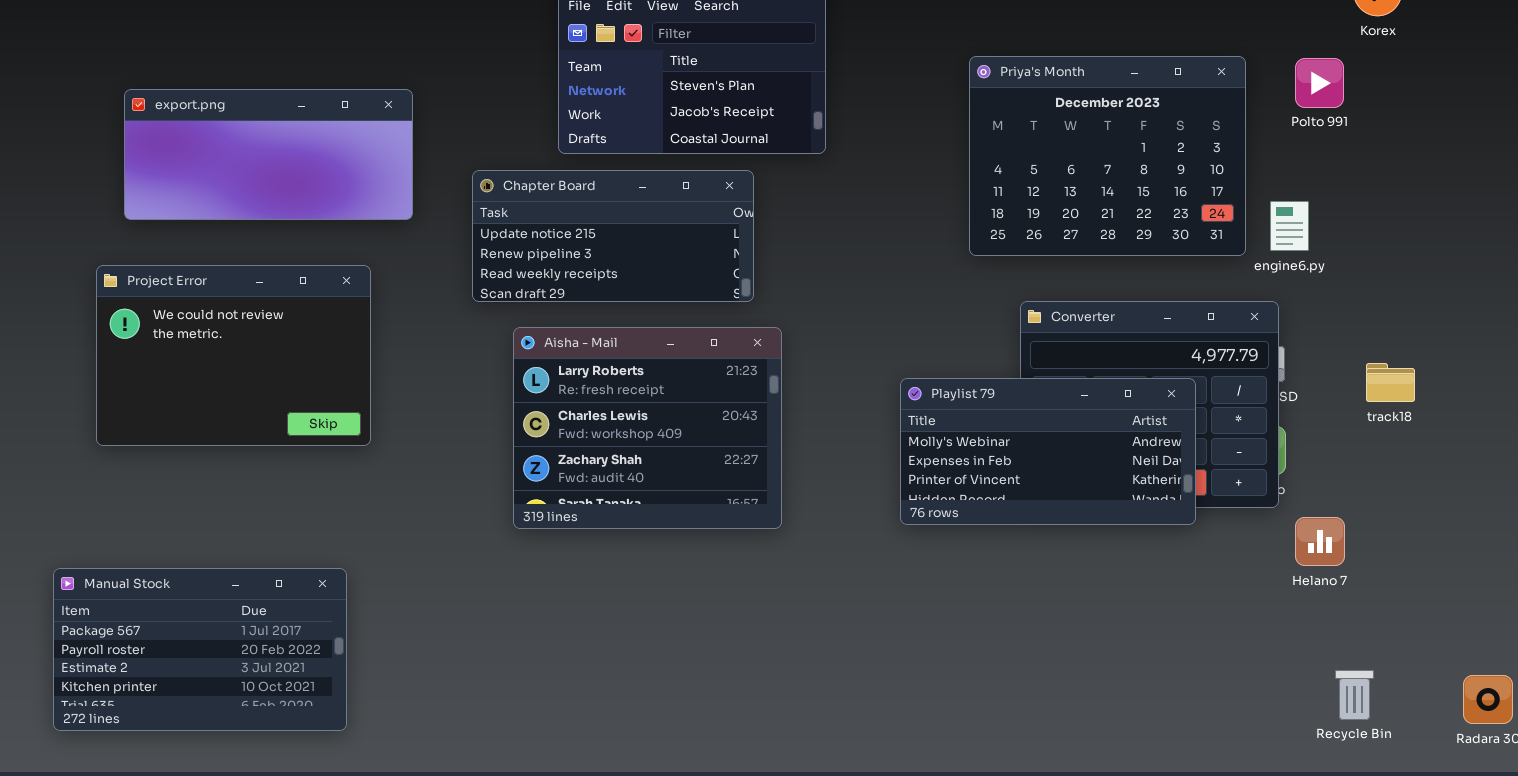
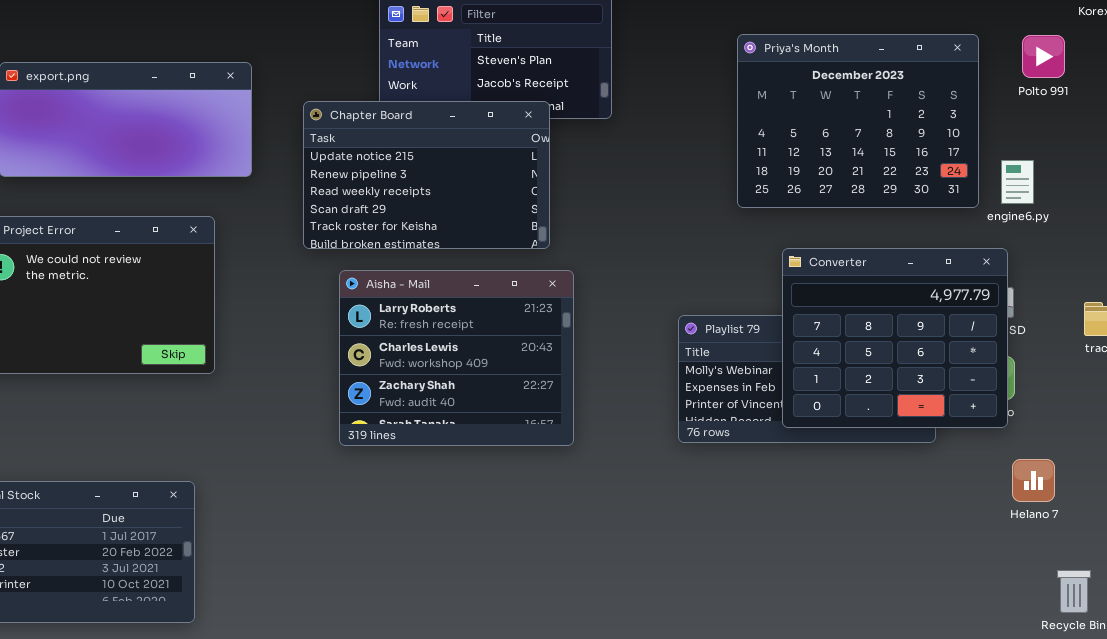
Chapter Board: [472,170,754,302] -> [303,101,550,249], resized
Converter: [1020,301,1279,508] -> [782,248,1008,428], raised
Helano 7: [1295,517,1345,566] -> [1012,459,1055,502], moved

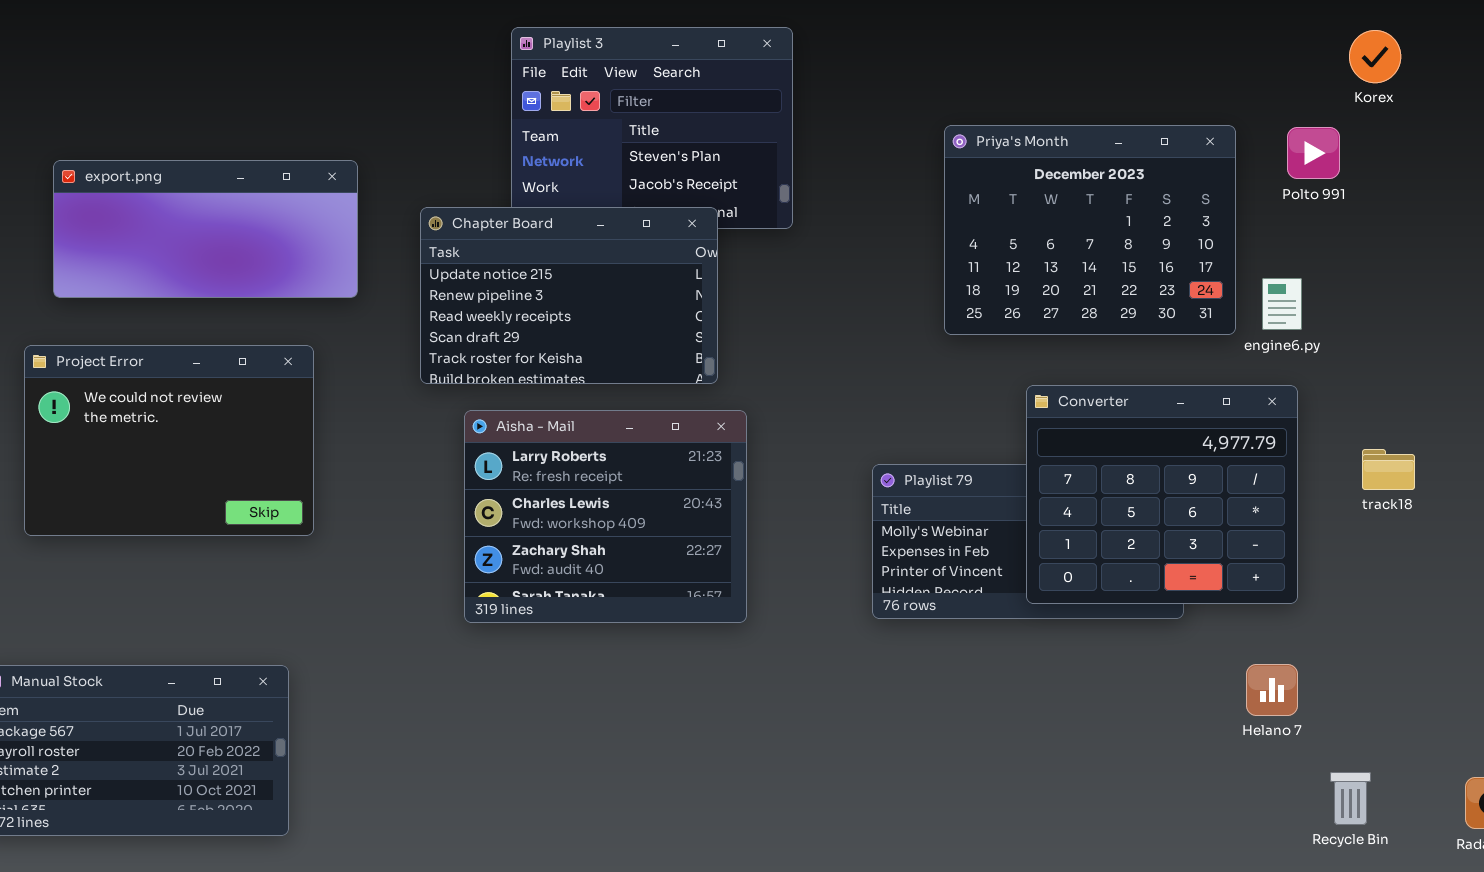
Converter: [782,248,1008,428] -> [1026,385,1298,604], moved
Helano 7: [1012,459,1055,502] -> [1246,664,1298,716], moved

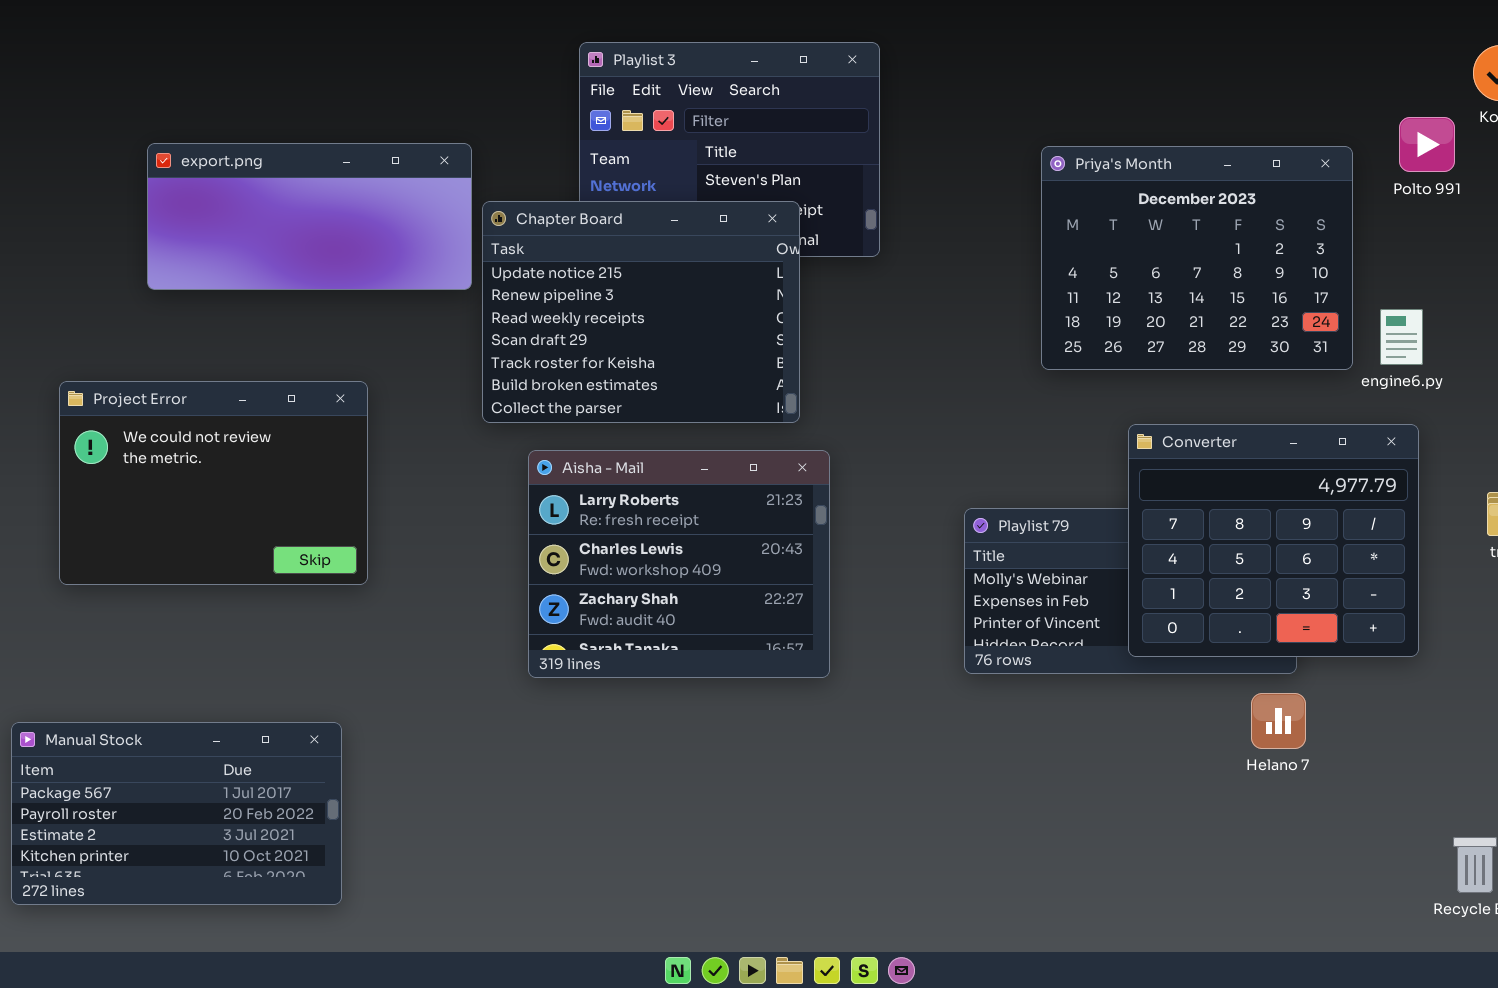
Polto 991: [1287,127,1340,179] -> [1399,117,1455,172], moved
export.png: [53,160,358,298] -> [147,143,472,290], moved
Chapter Board: [420,207,718,384] -> [482,201,800,423], resized
Helano 7: [1246,664,1298,716] -> [1251,693,1306,749], moved

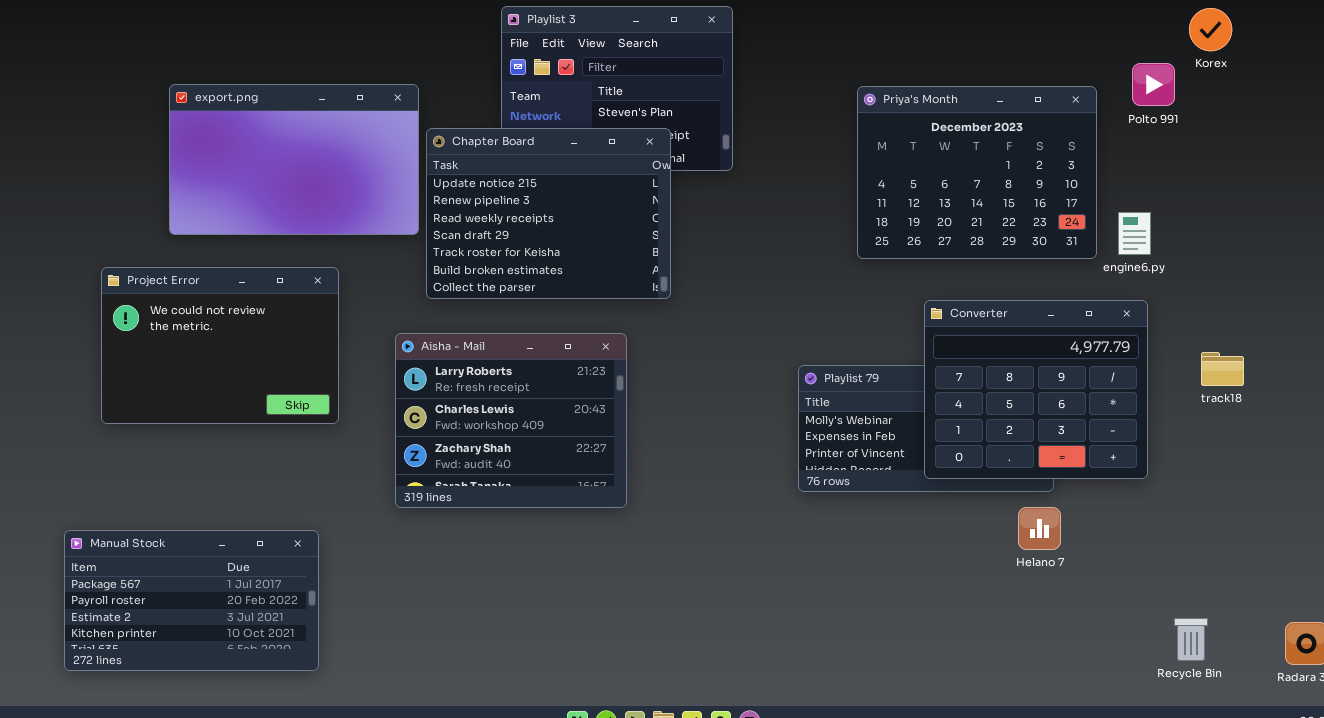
export.png: [147,143,472,290] -> [169,84,419,235], resized
Aisha - Mail: [528,450,830,678] -> [395,333,627,508], moved

